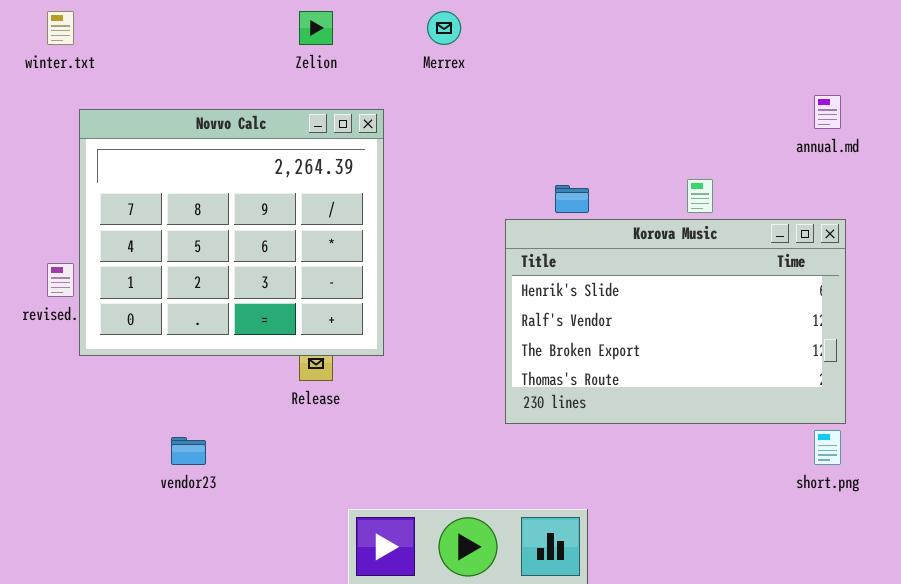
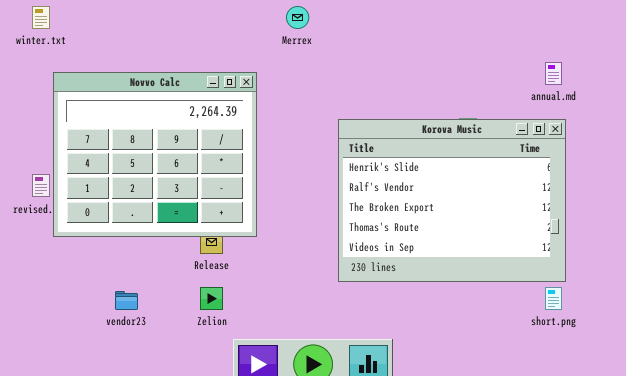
Zelion: [299,11,333,45] -> [200,287,223,310], moved
Korova Music: [505,219,846,424] -> [338,119,566,282], resized

